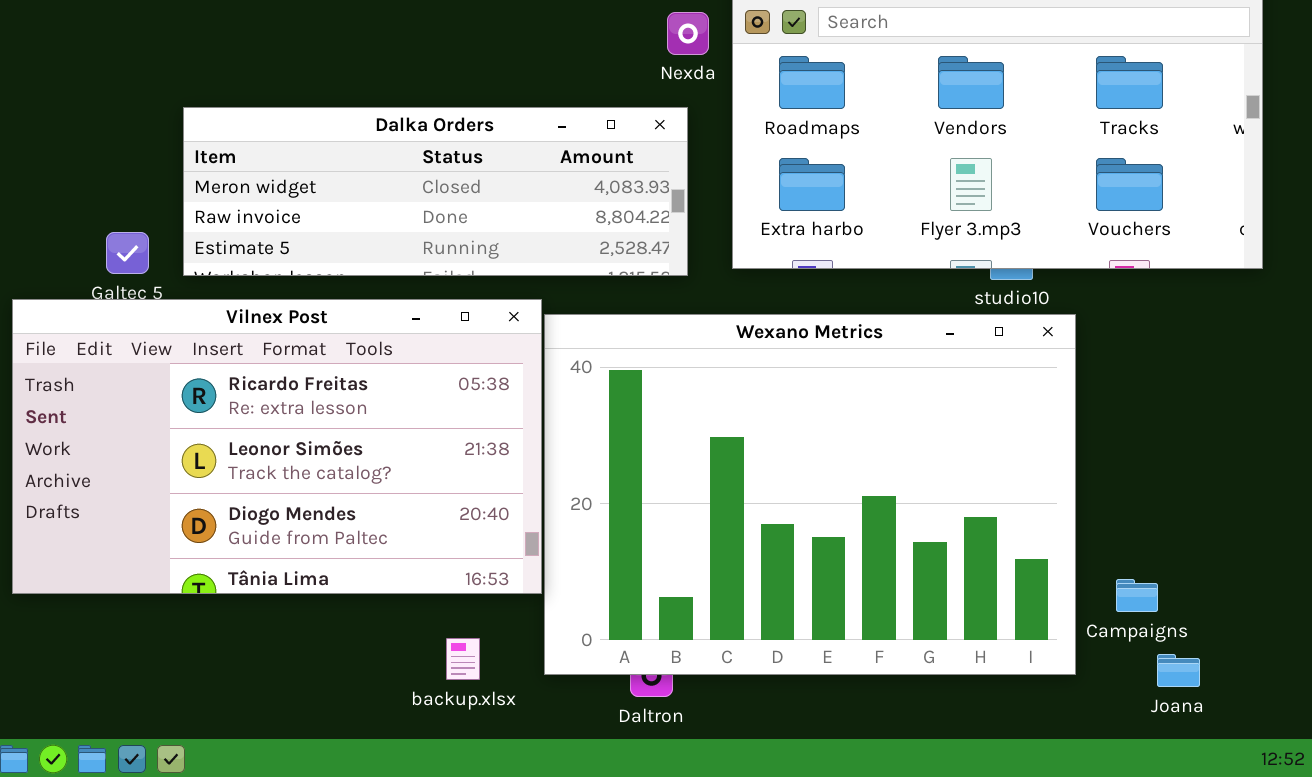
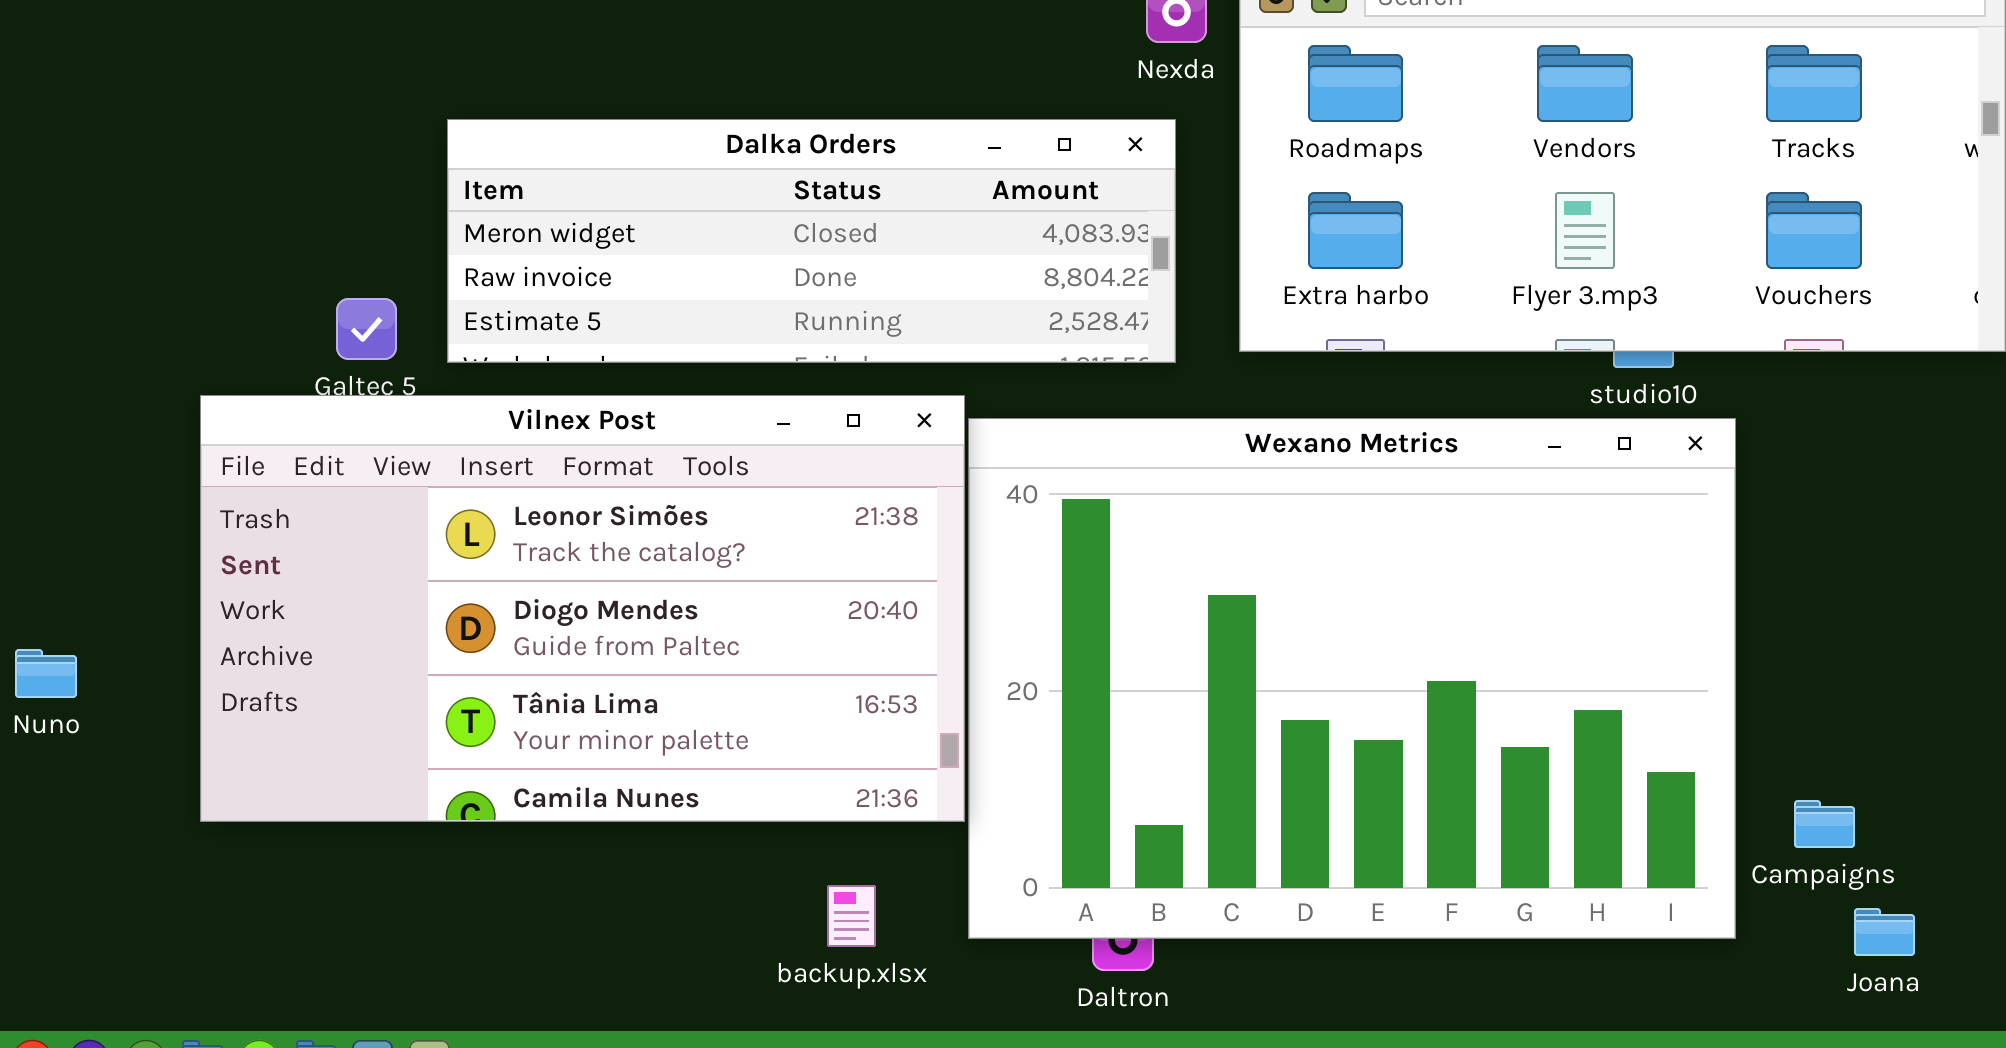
Vilnex Post: [12,299,542,594] -> [200,395,965,822], scrolled down 1 row

